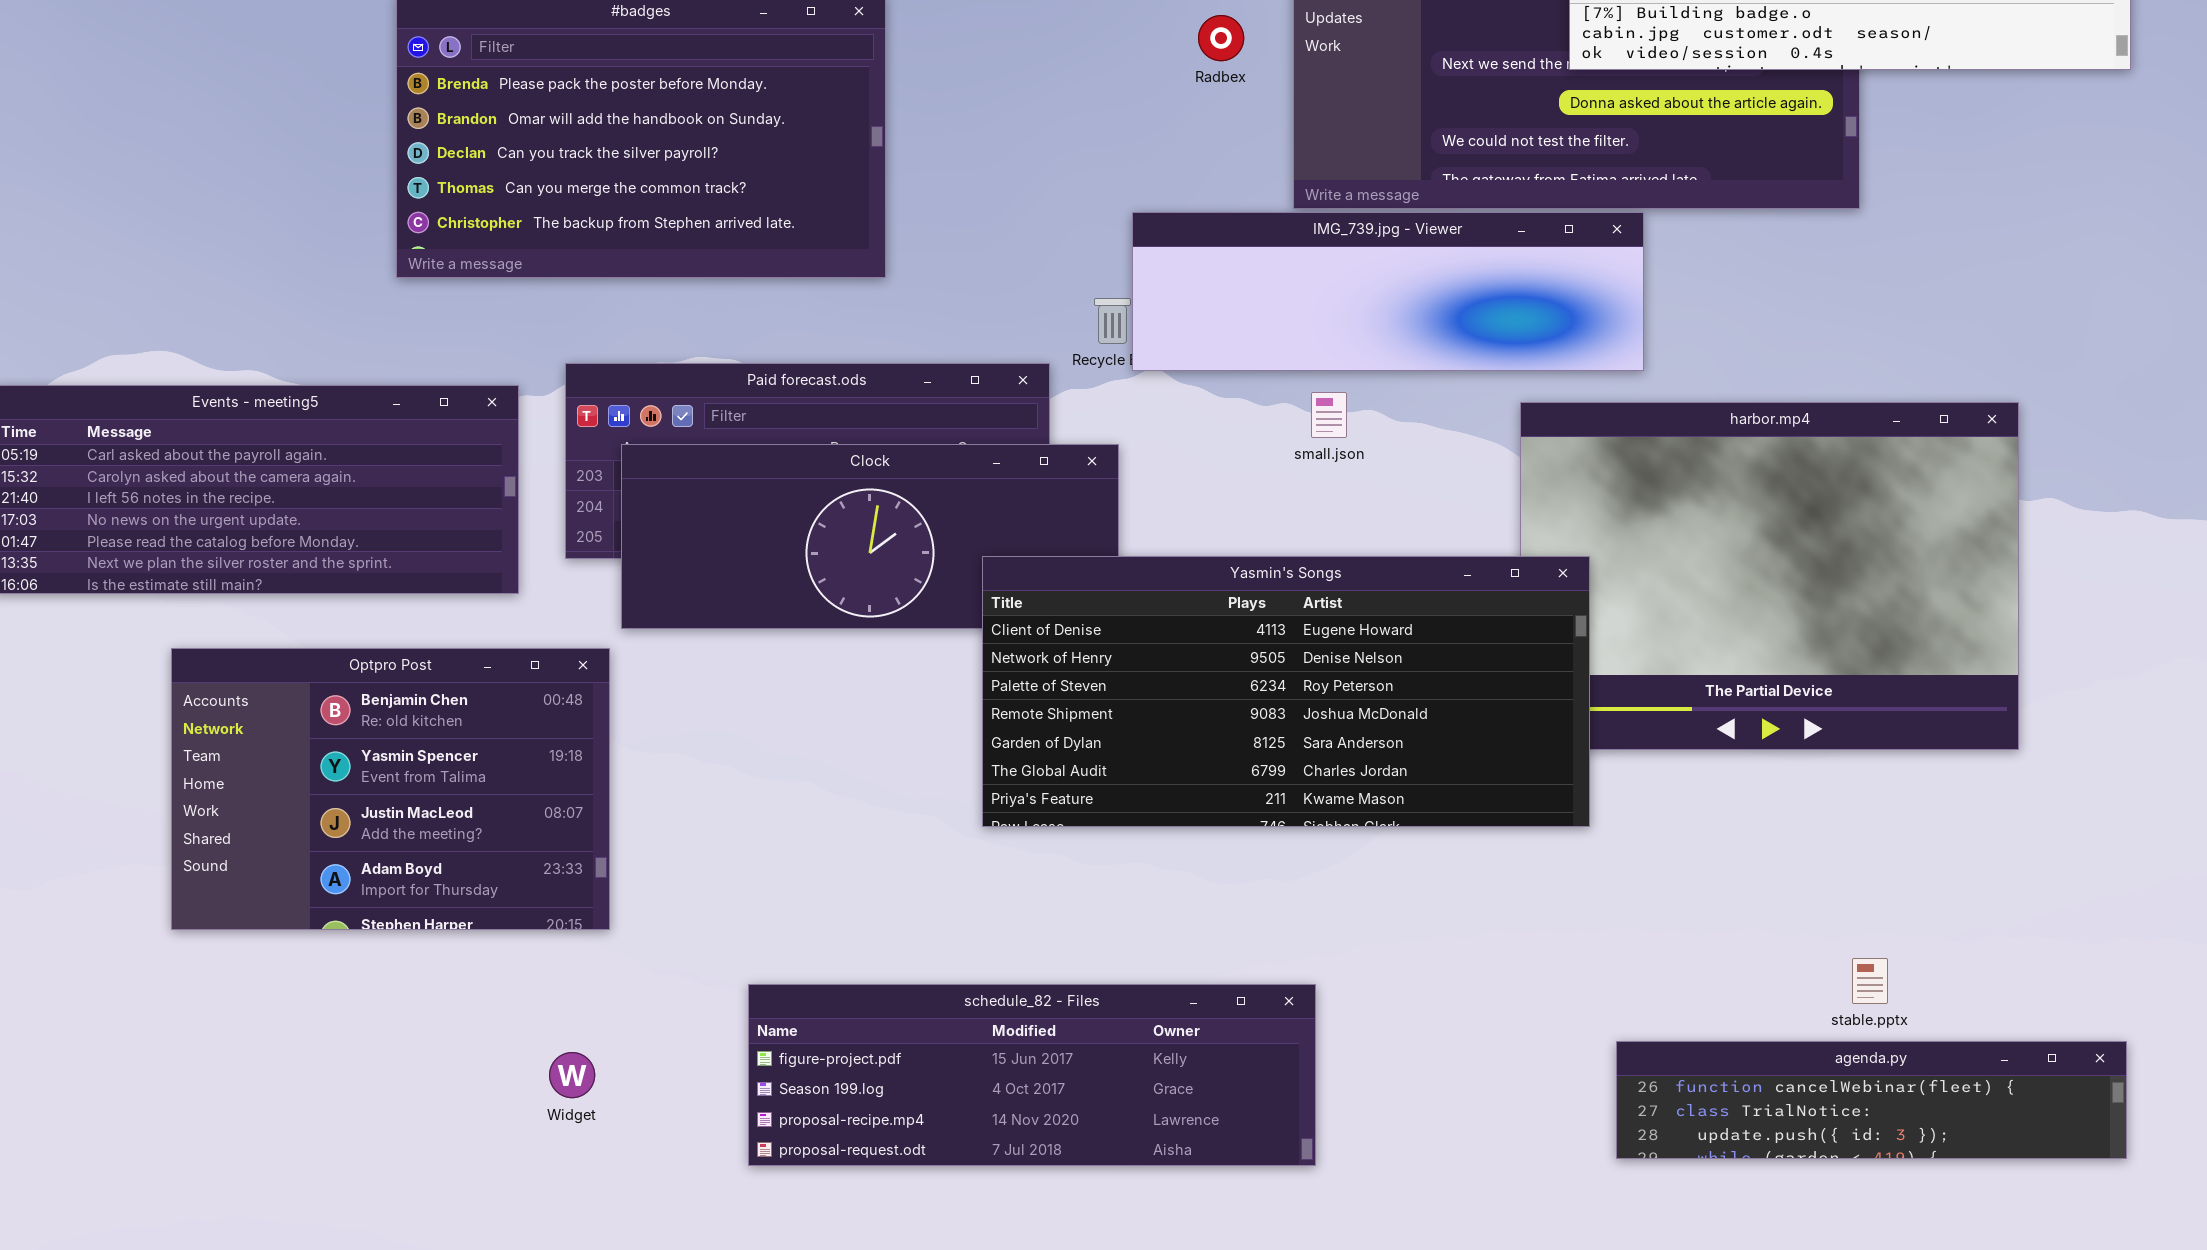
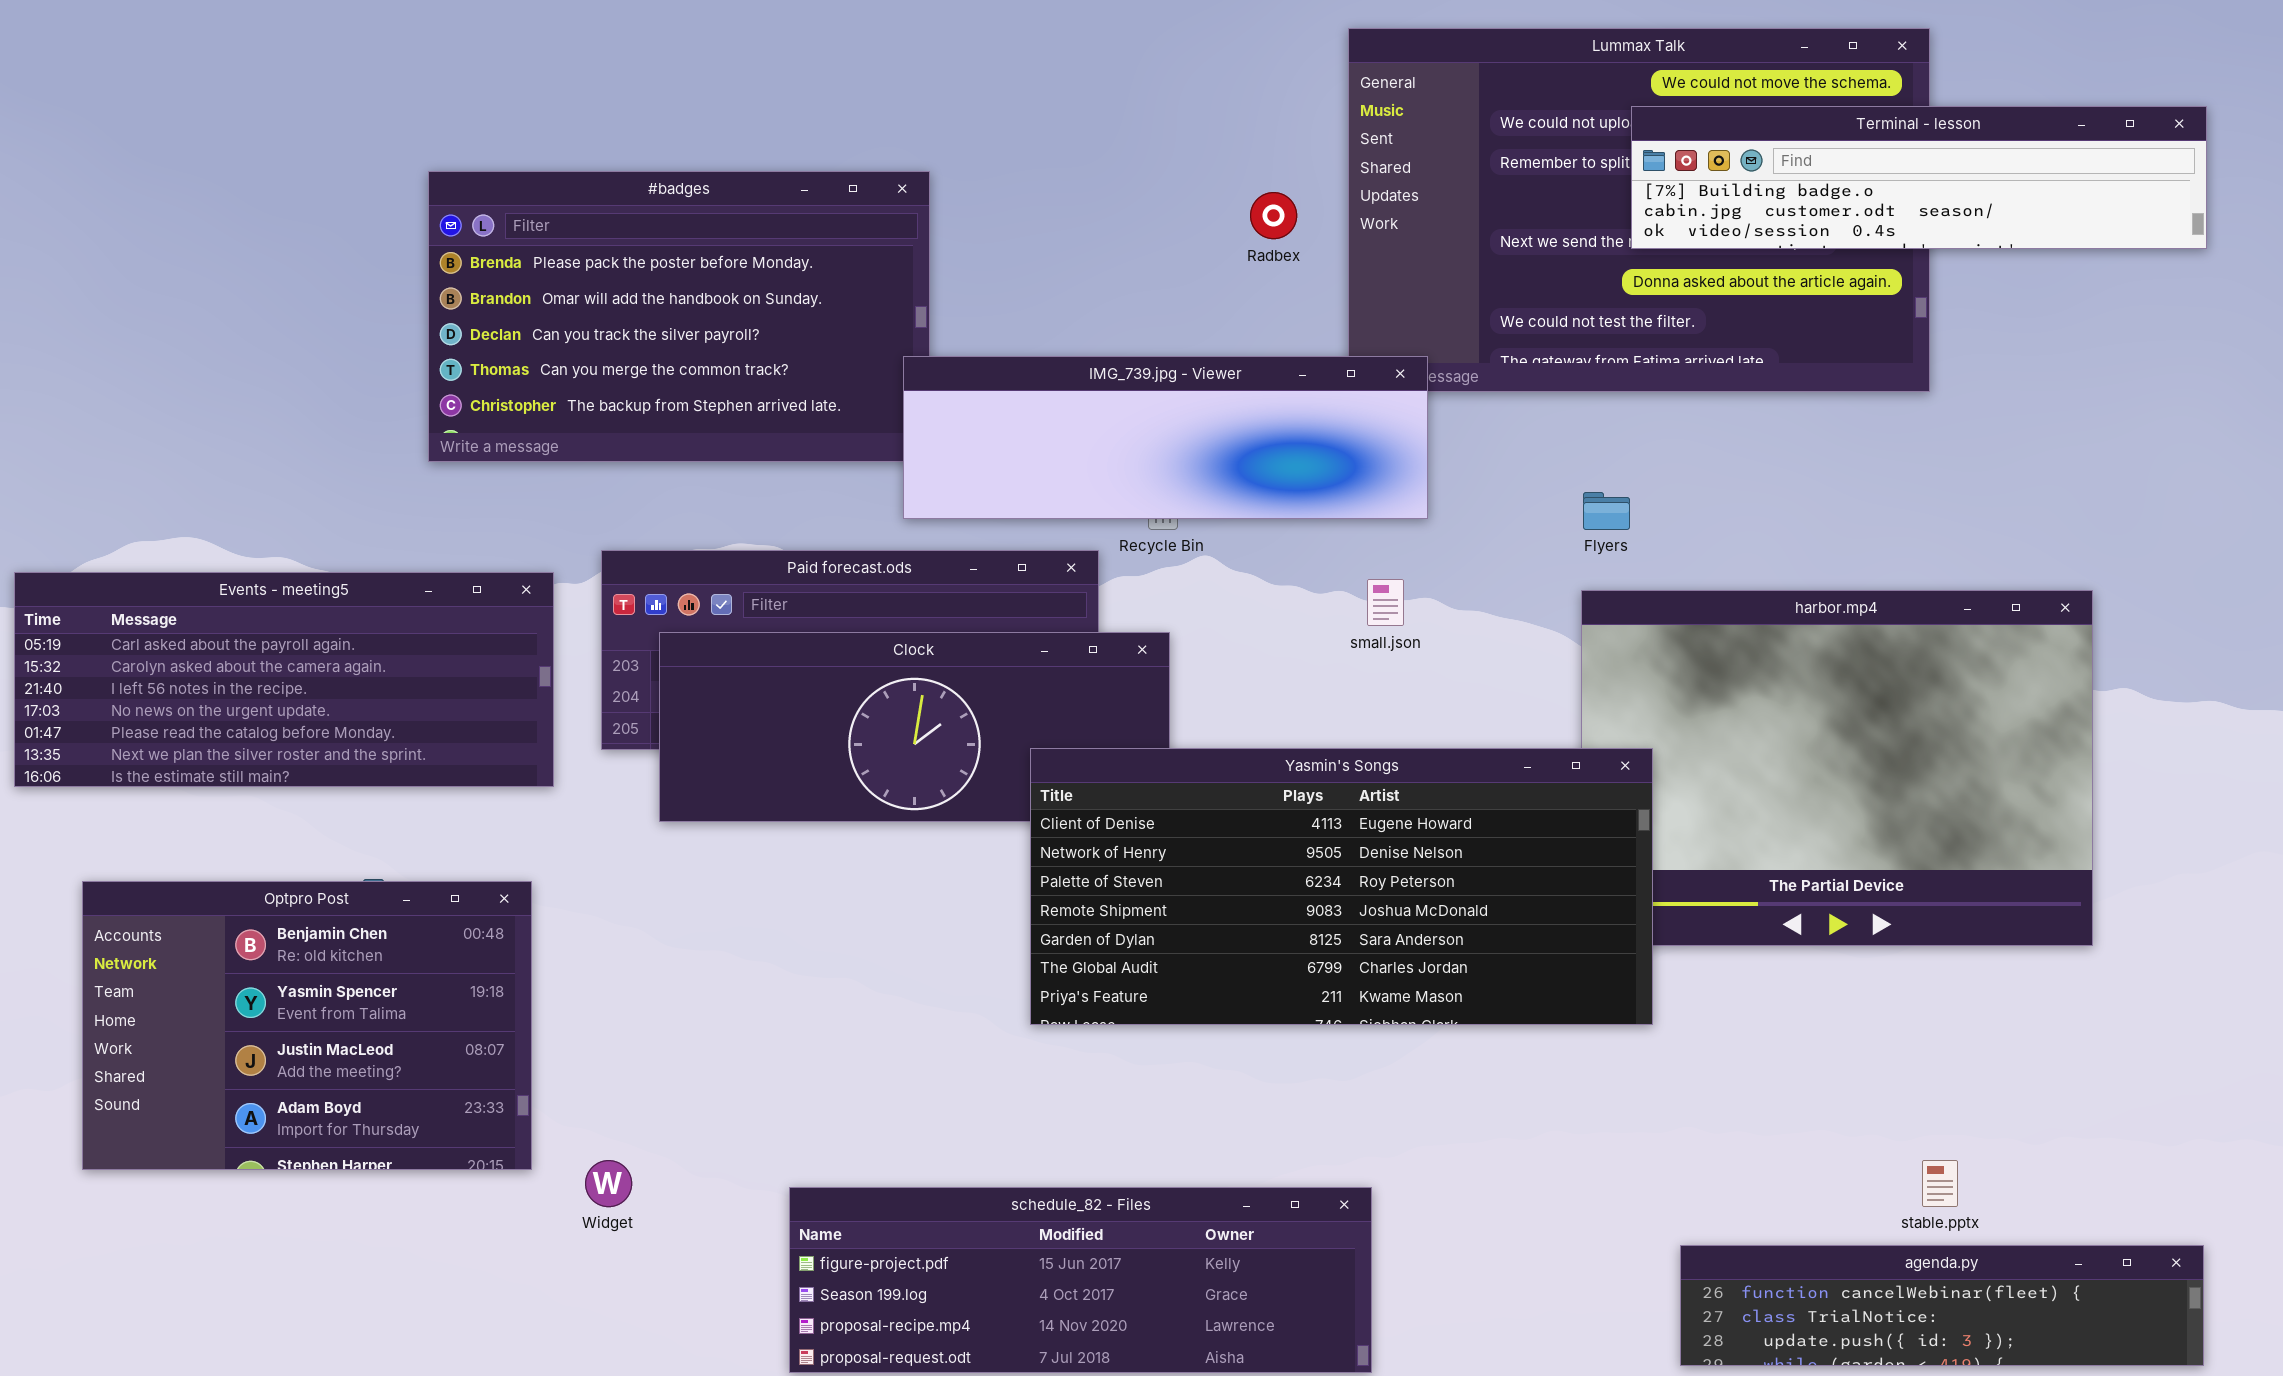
IMG_739.jpg - Viewer: [1132,212,1644,371] -> [903,356,1428,519], moved
Optpro Post: [171,648,610,930] -> [82,881,532,1170], moved
Widget: [549,1052,595,1098] -> [585,1160,632,1207], moved

